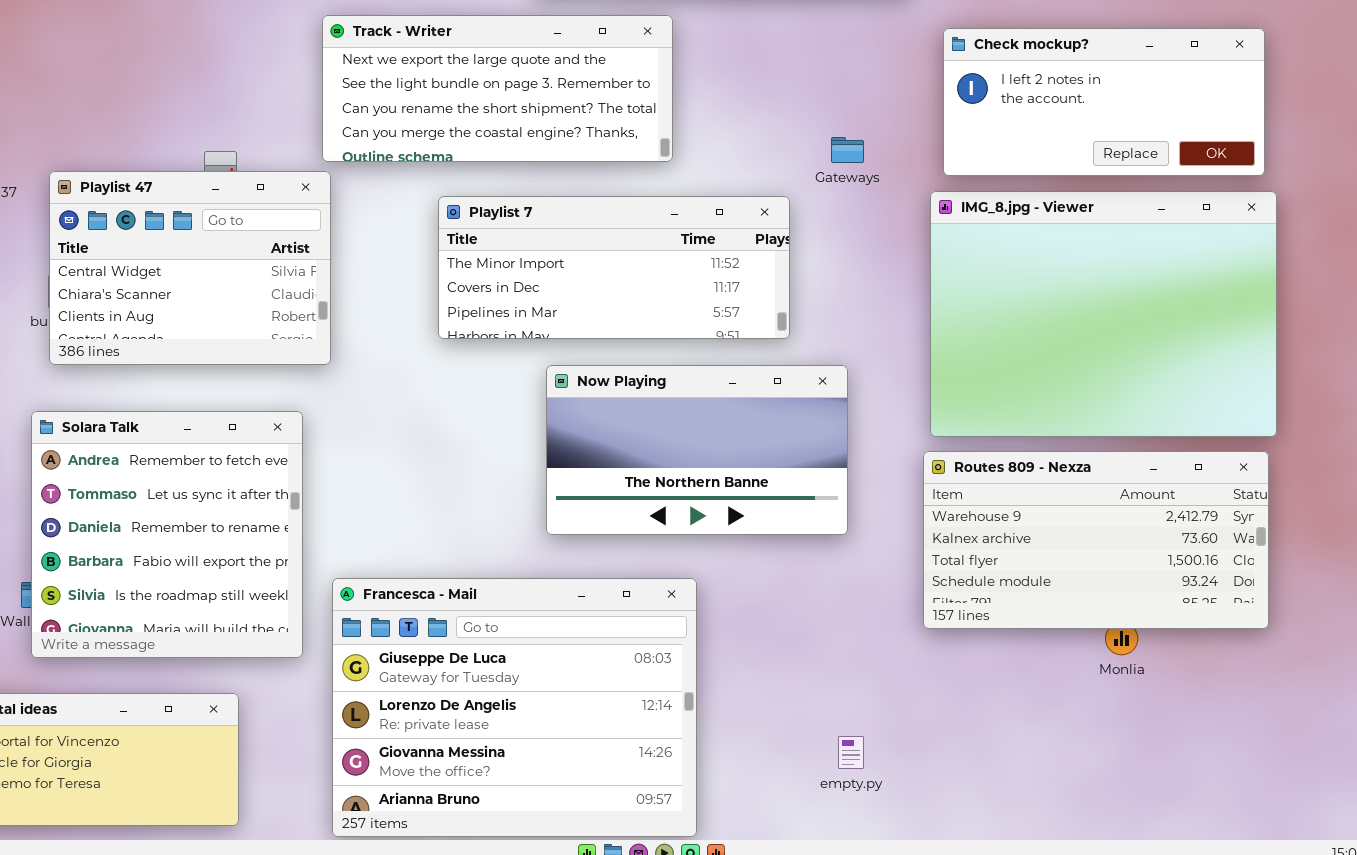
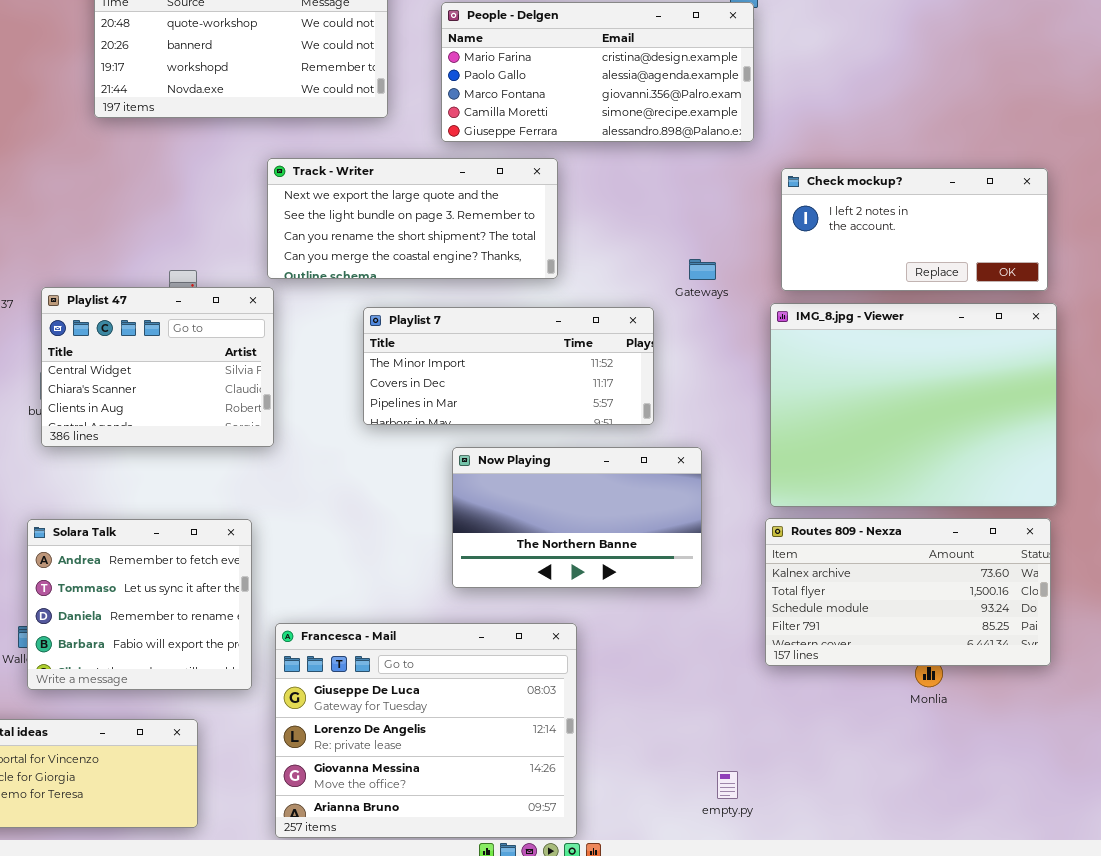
Solara Talk: [31,411,303,658] -> [27,519,252,690], resized
Routes 809 - Nexza: [923,451,1269,629] -> [765,518,1051,666], scrolled down 1 row
empty.py: [838,736,864,769] -> [717,771,738,799], moved

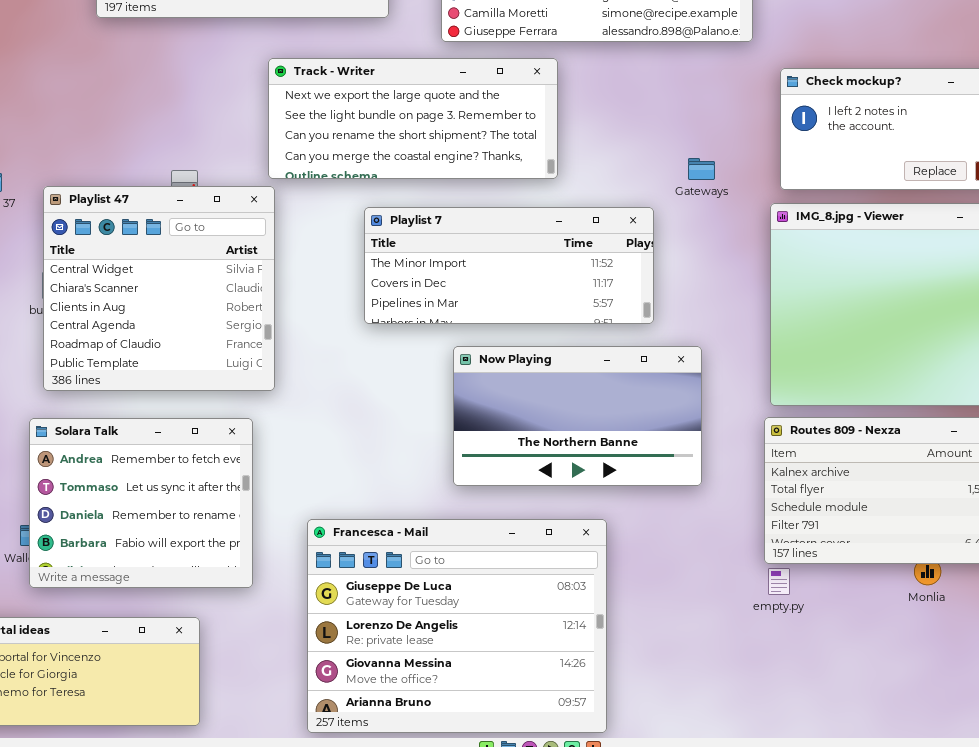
Playlist 47: [41,287,274,447] -> [43,186,275,391], resized
Francesca - Mail: [275,623,577,838] -> [307,519,607,733], moved
empty.py: [717,771,738,799] -> [768,568,790,595], moved

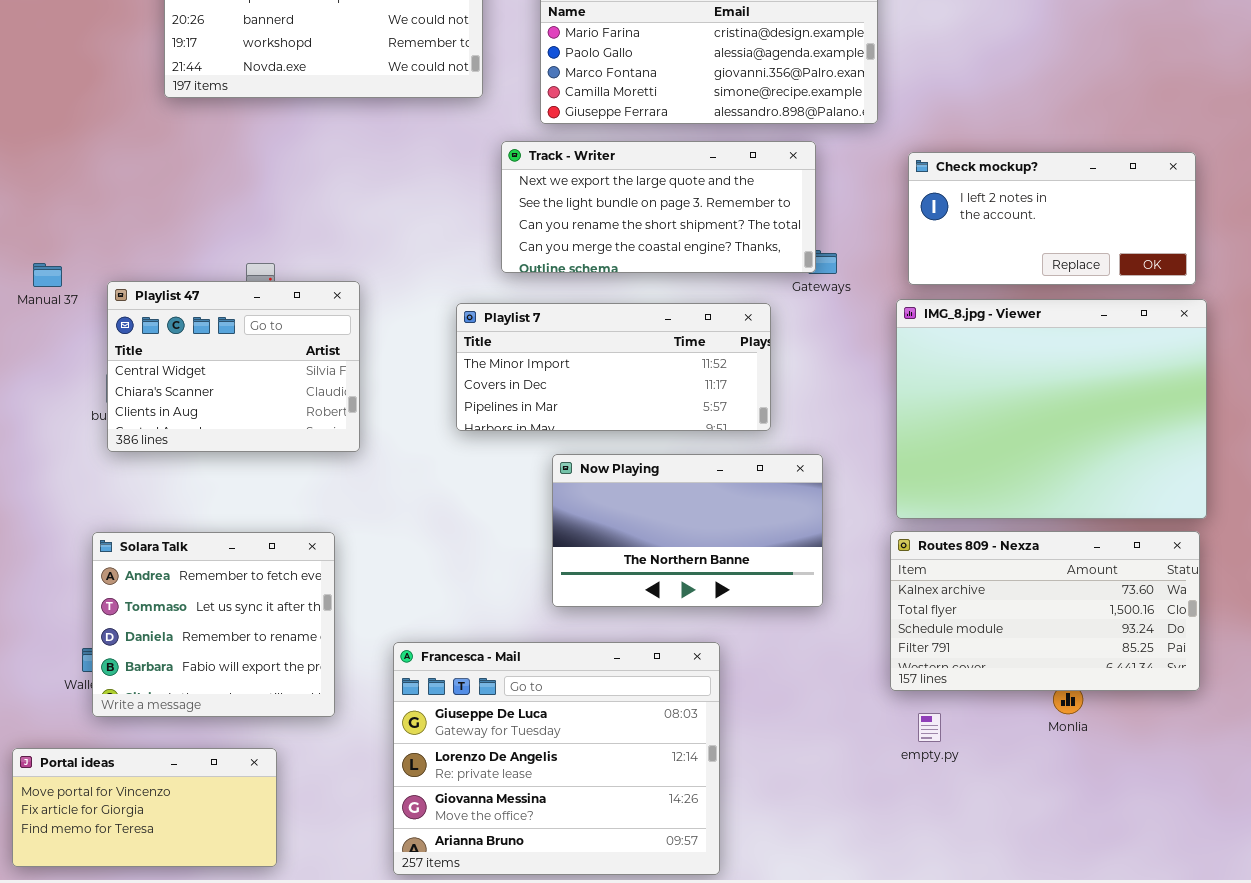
Track - Writer: [268,58,558,179] -> [501,141,816,273], moved
Playlist 47: [43,186,275,391] -> [107,281,360,452], resized
empty.py: [768,568,790,595] -> [918,713,941,742], moved

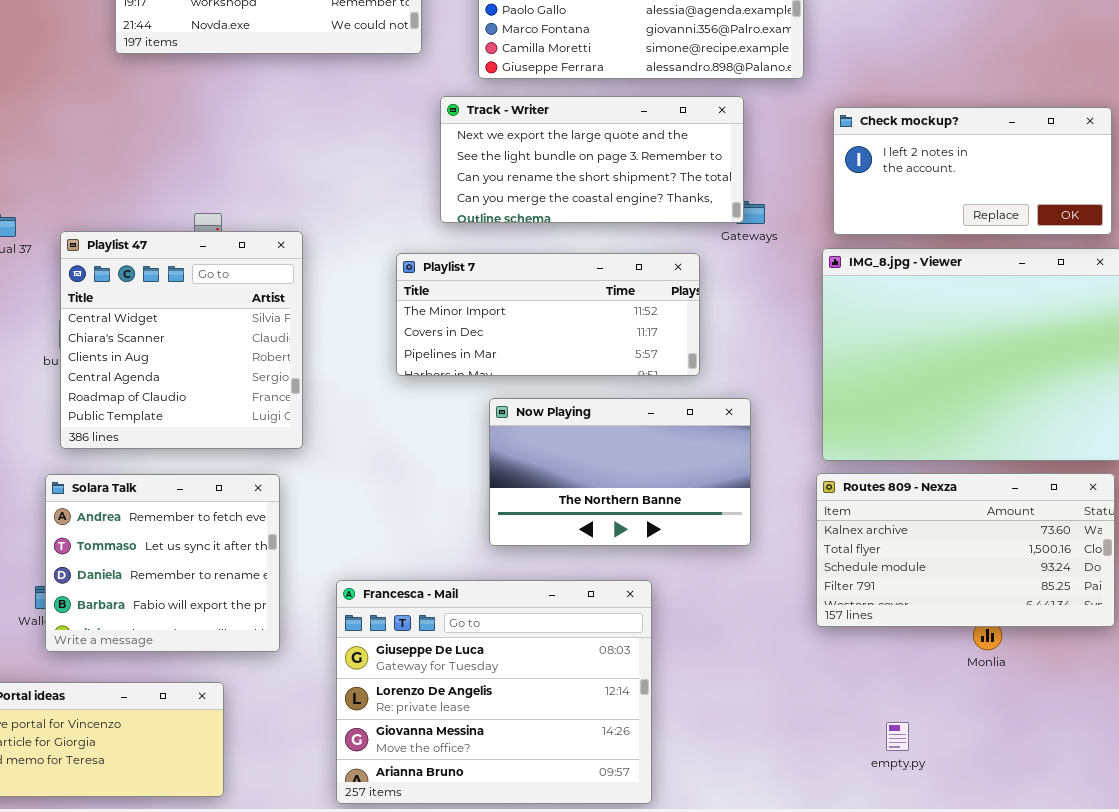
Playlist 47: [107,281,360,452] -> [60,231,303,449], resized
empty.py: [918,713,941,742] -> [886,722,909,751], moved

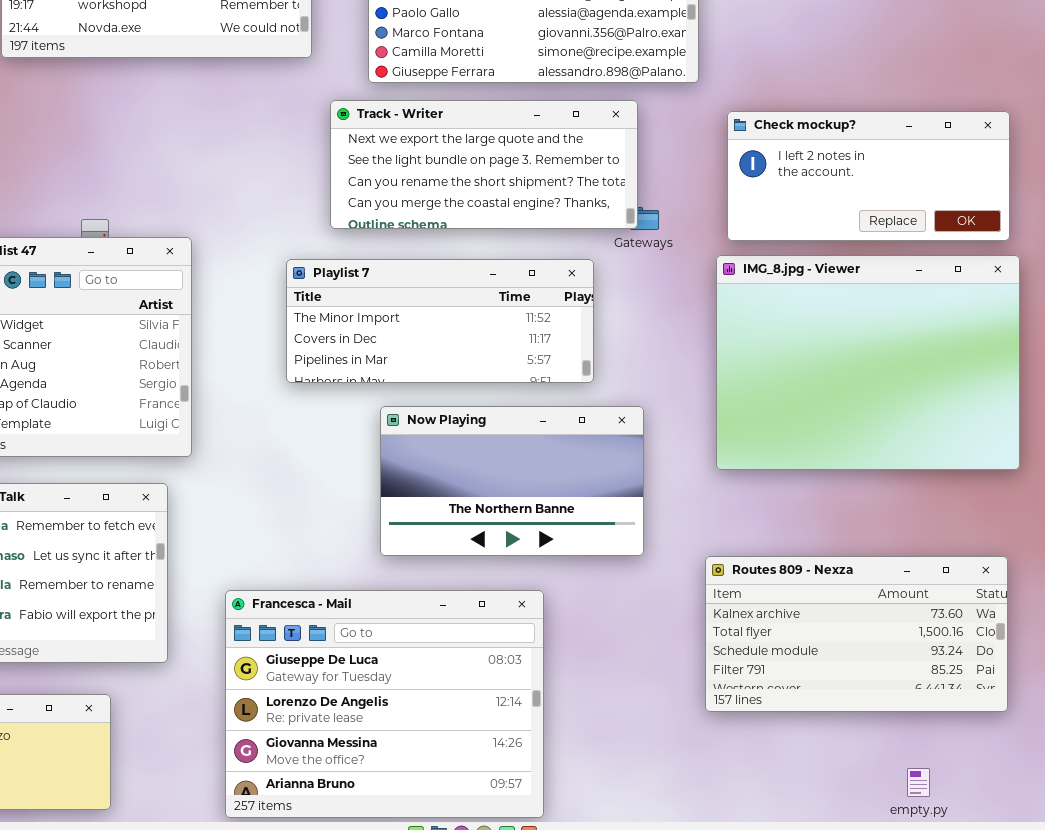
Routes 809 - Nexza: [816,473,1115,627] -> [705,556,1008,712], moved
empty.py: [886,722,909,751] -> [907,768,930,797], moved

